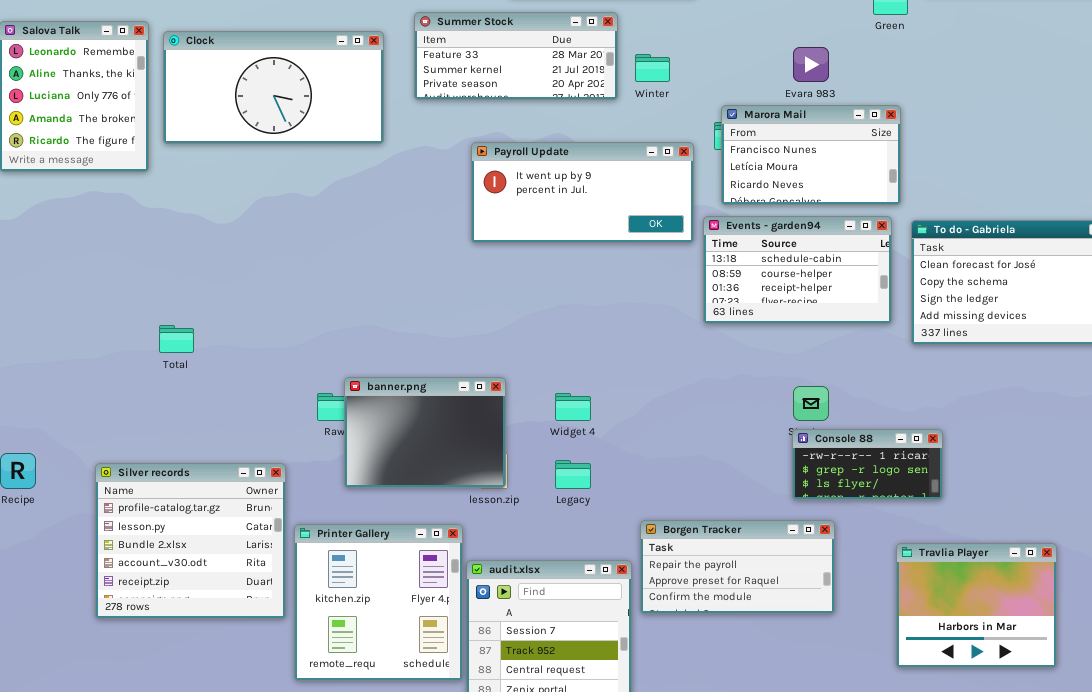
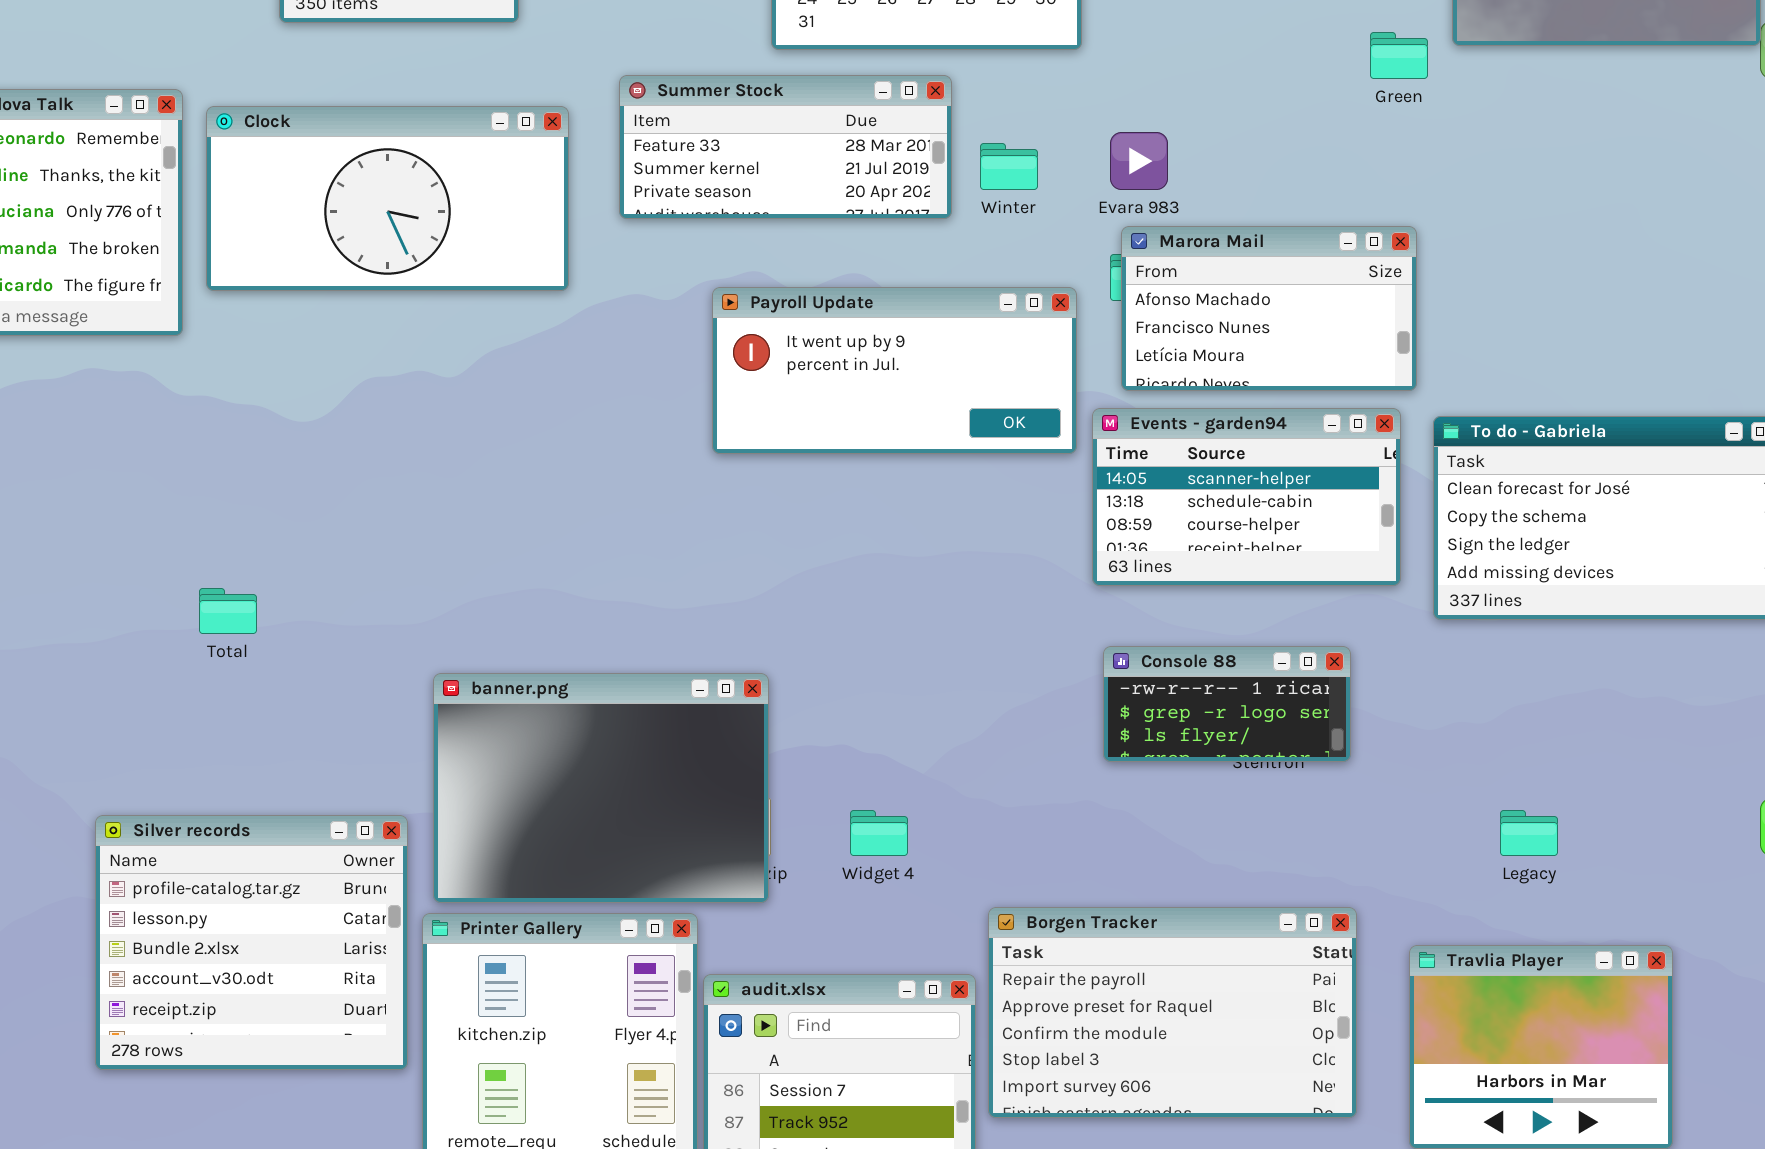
Evara 983: [793,47,829,82] -> [1110,132,1168,190], moved
Marora Mail: [721,105,901,205] -> [1121,226,1417,391], scrolled up 1 row
Events - garden94: [703,216,892,324] -> [1092,408,1401,586], scrolled up 1 row
banner.png: [344,377,506,488] -> [433,673,769,903], resized
Widget 4: [555,393,591,421] -> [850,810,908,856], moved
Console 88: [792,429,943,500] -> [1103,646,1351,762], moved
Legacy: [555,460,591,489] -> [1500,810,1558,856], moved
Borgen Tracker: [640,520,835,614] -> [988,907,1357,1118], resized

